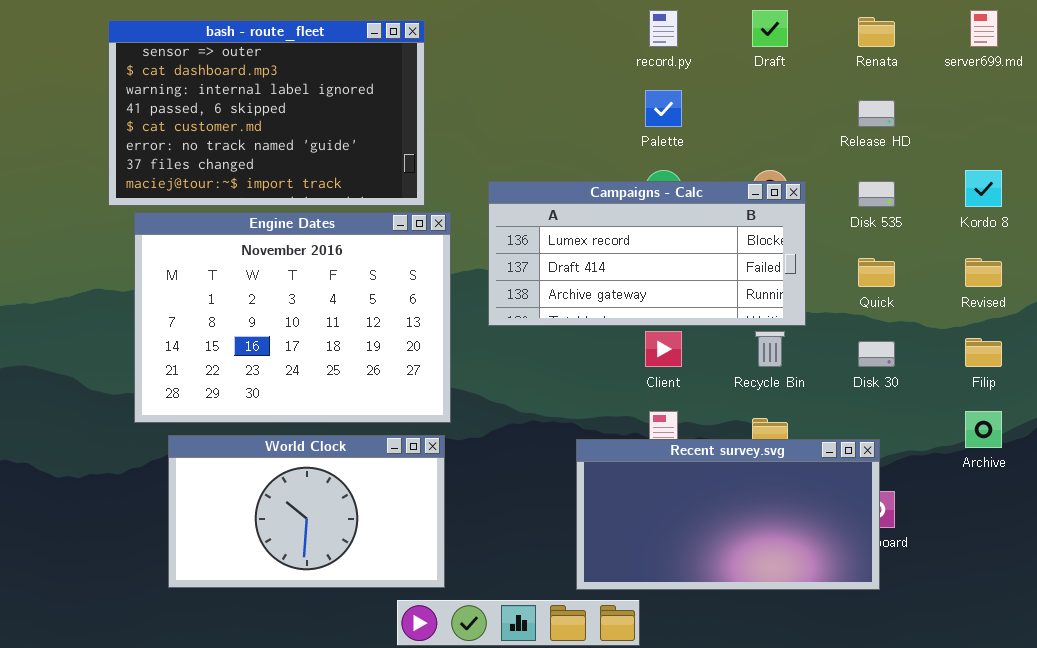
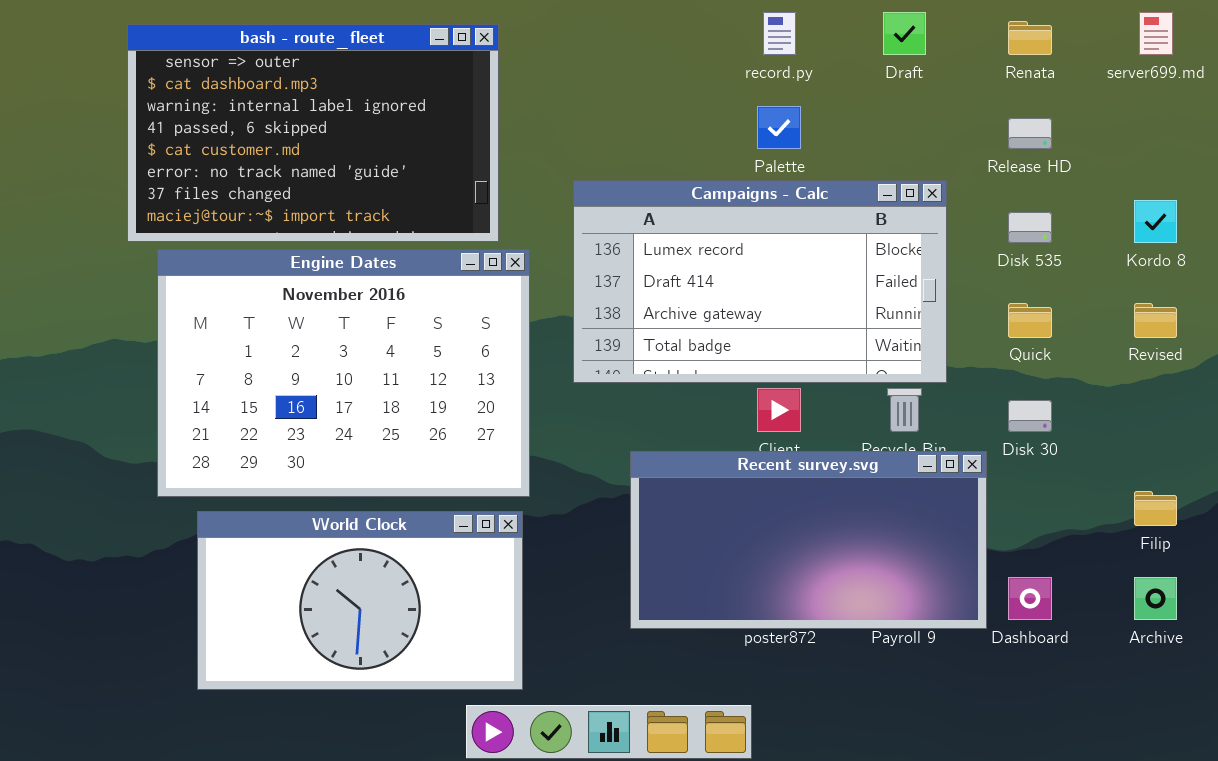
Campaigns - Calc: [488,181,806,326] -> [573,180,947,383], resized
Filip: [965,338,1002,367] -> [1134,491,1177,526], moved
Archive: [965,411,1002,448] -> [1134,577,1177,620], moved
Recent survey.svg: [576,439,880,590] -> [630,451,987,629], moved

